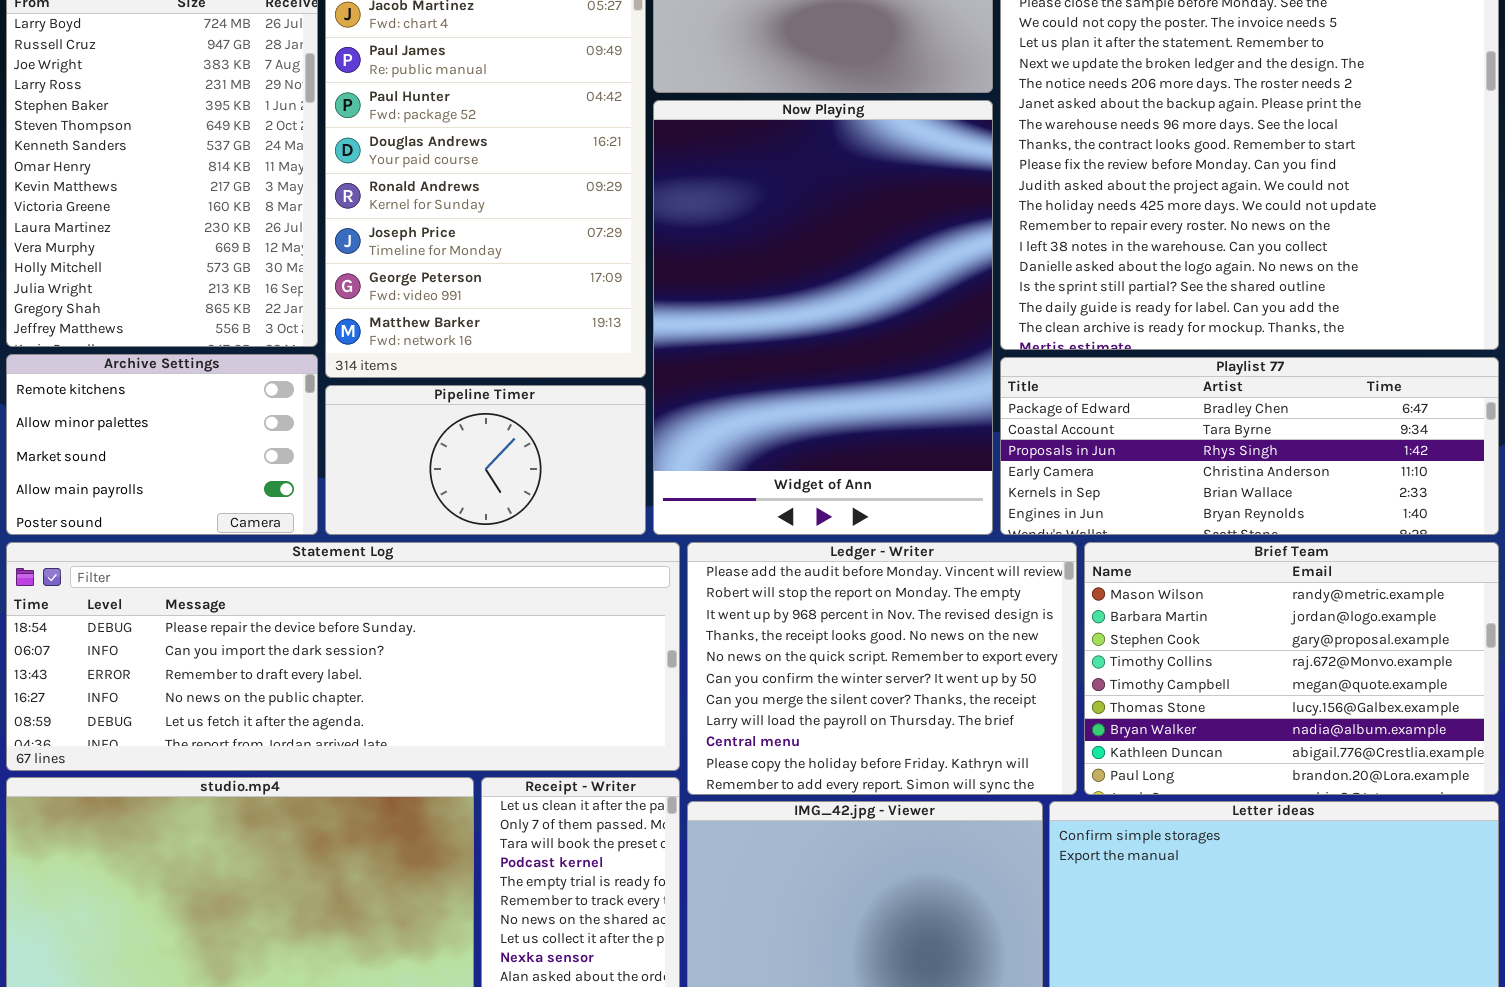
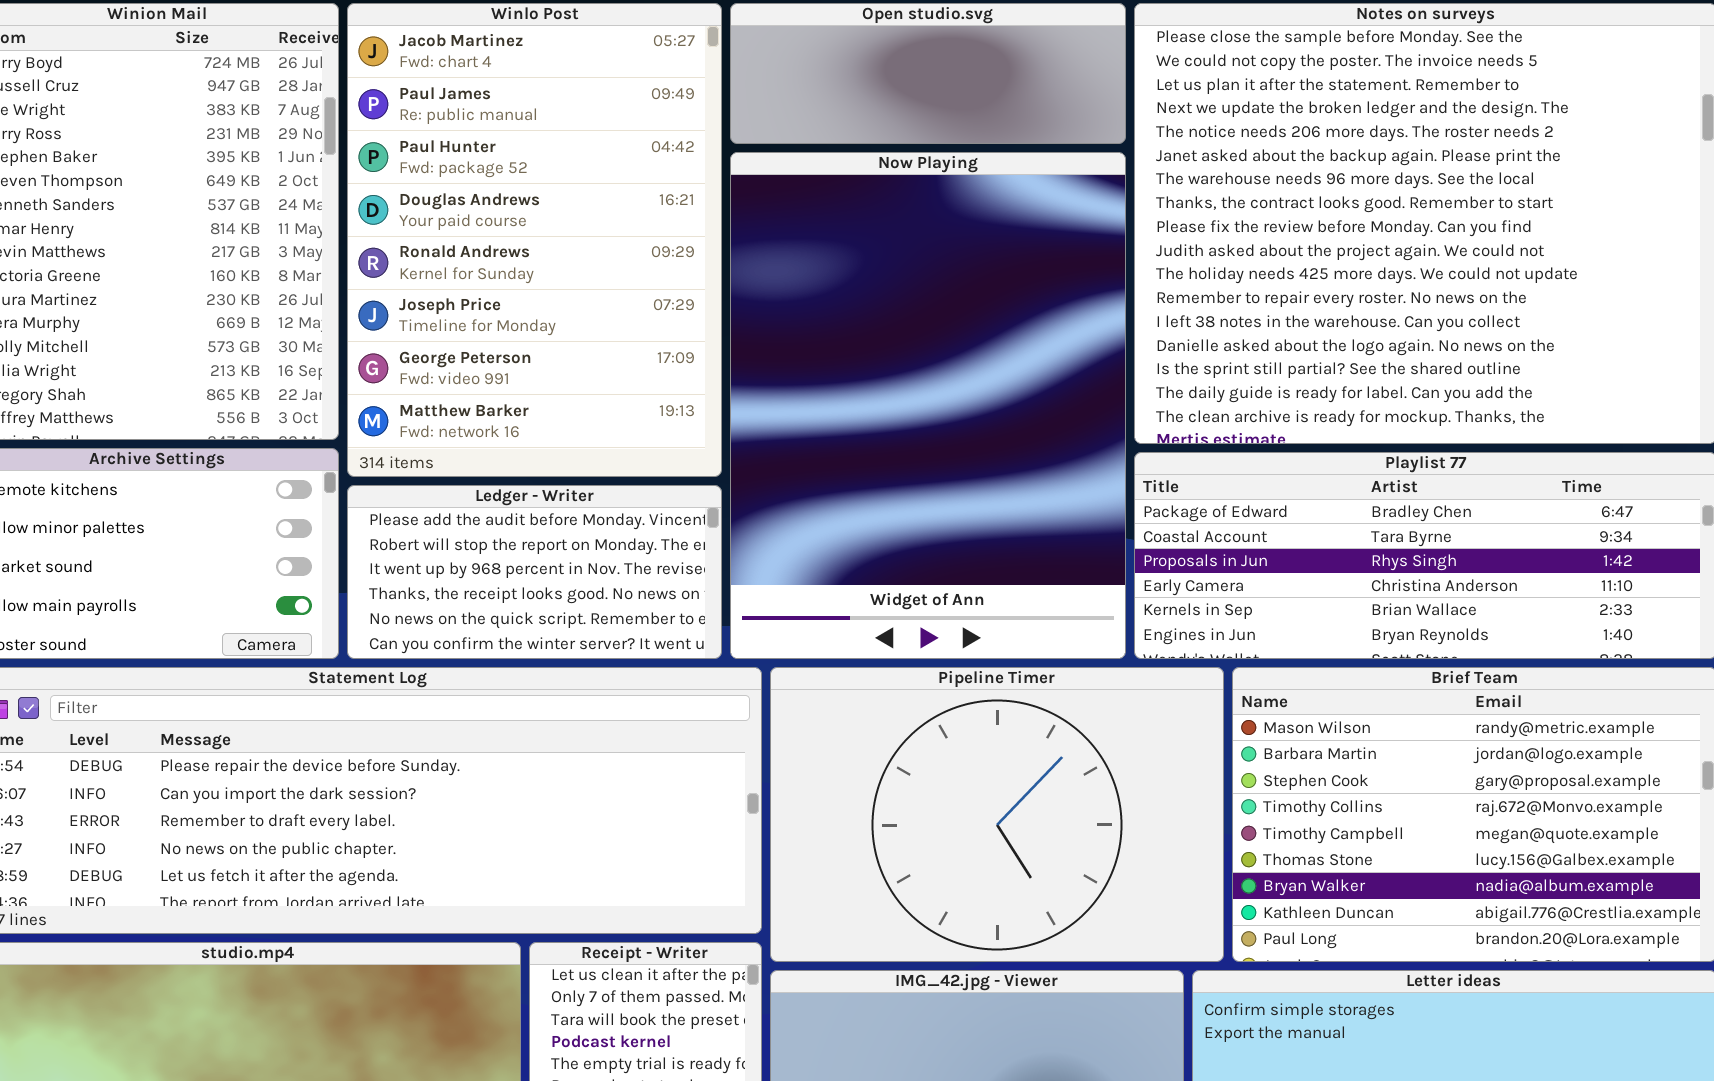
Pipeline Timer: [325,385,646,535] -> [770,667,1224,962], moved, resized
Ledger - Writer: [687,542,1077,795] -> [347,485,722,659], moved, resized

